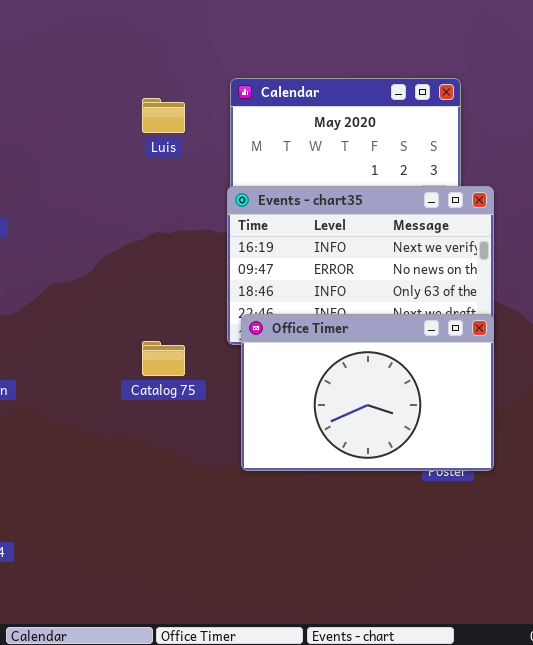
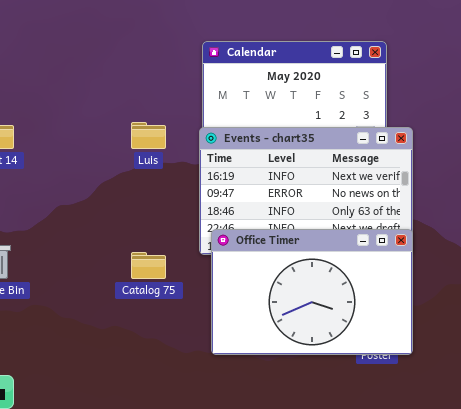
Luis: [142,98,185,133] -> [131,122,166,149], moved

